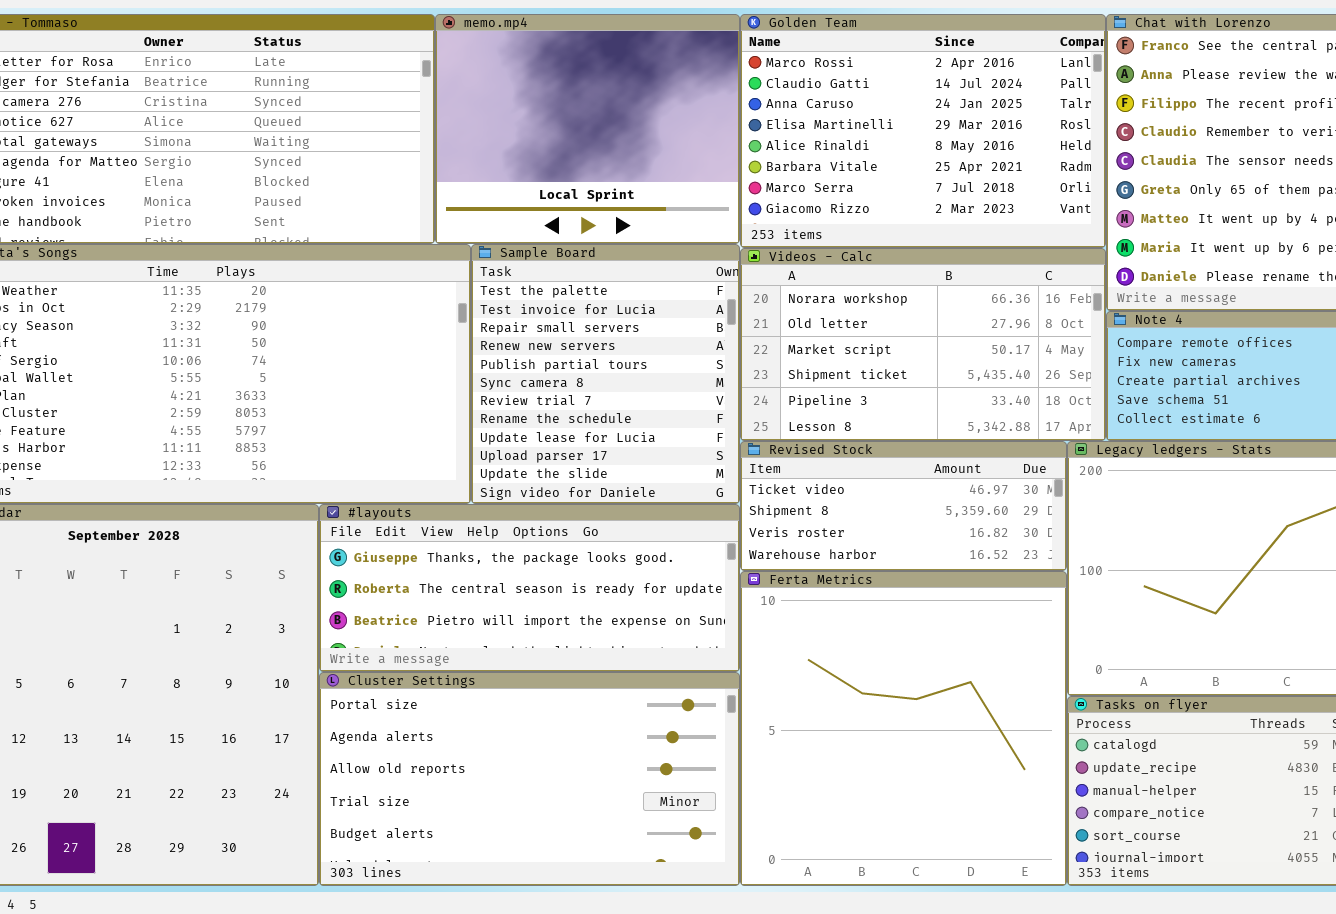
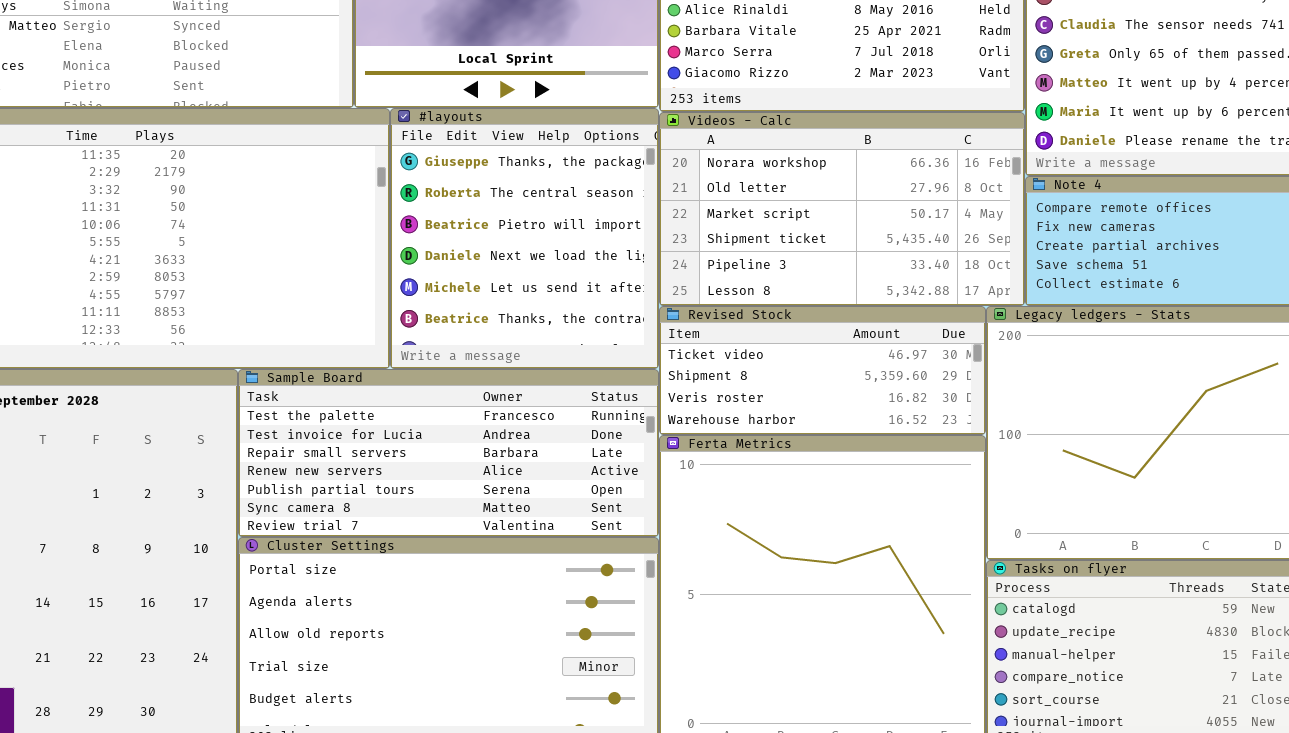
Sample Board: [471,244,740,504] -> [238,369,659,537], moved, resized
#layouts: [319,504,740,672] -> [390,108,659,369], moved, resized

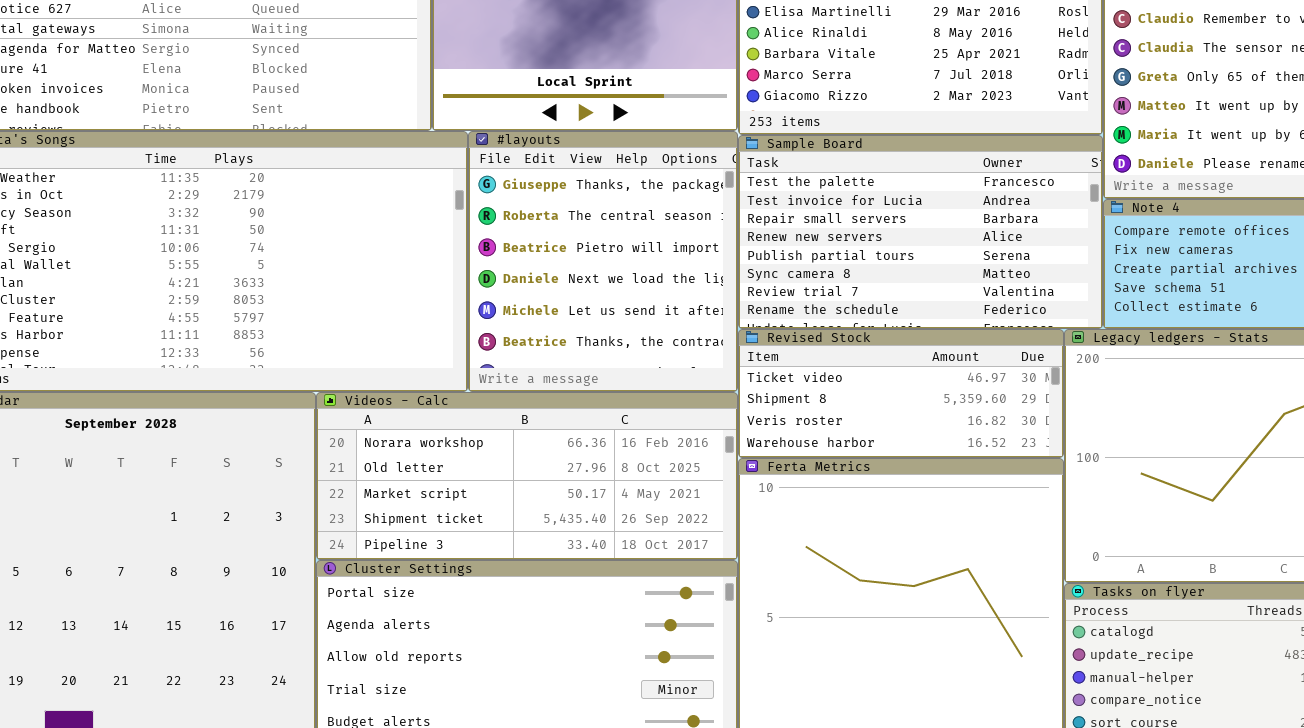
Videos - Calc: [659,112,1025,306] -> [316,392,738,560], moved, resized
Sample Board: [238,369,659,537] -> [738,135,1103,329], moved, resized

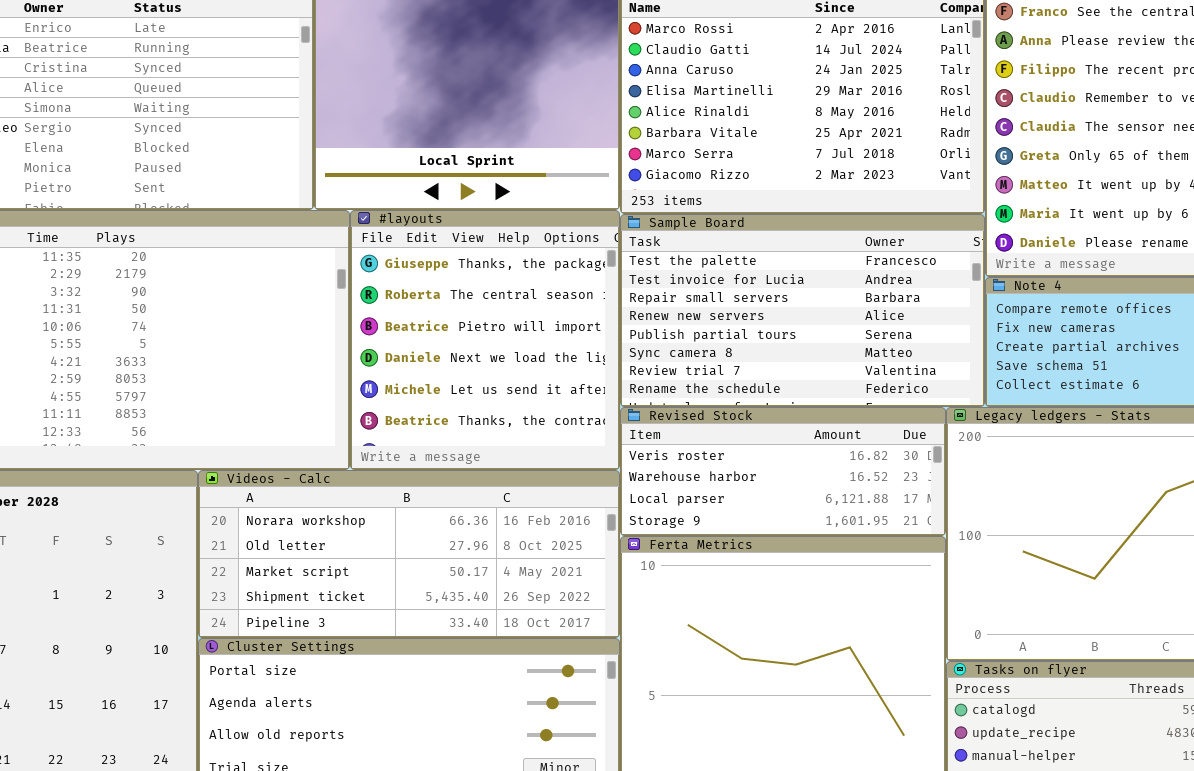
Revised Stock: [738,329,1064,458] -> [620,407,946,536], scrolled down 2 rows

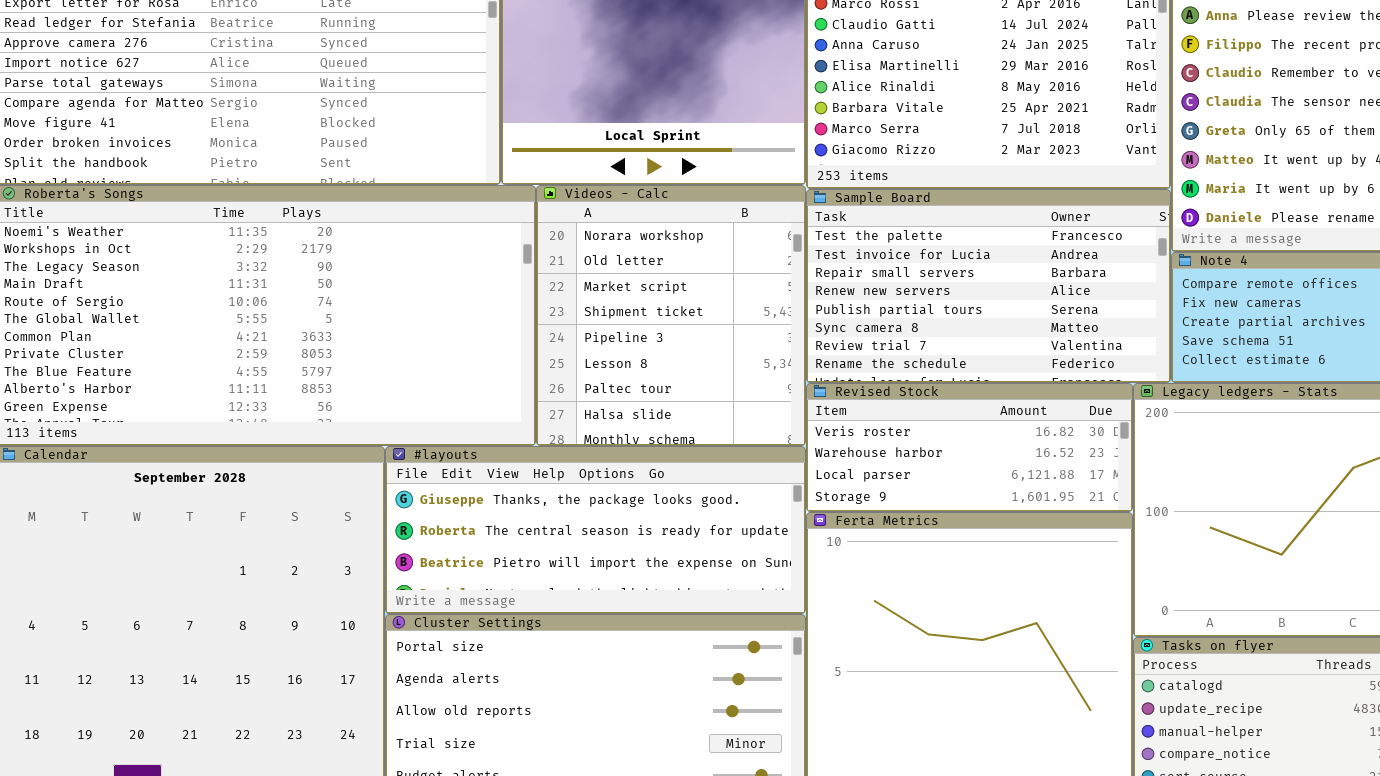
#layouts: [350,210,620,470] -> [385,446,806,614], moved, resized
Videos - Calc: [198,470,620,638] -> [536,185,806,446], moved, resized

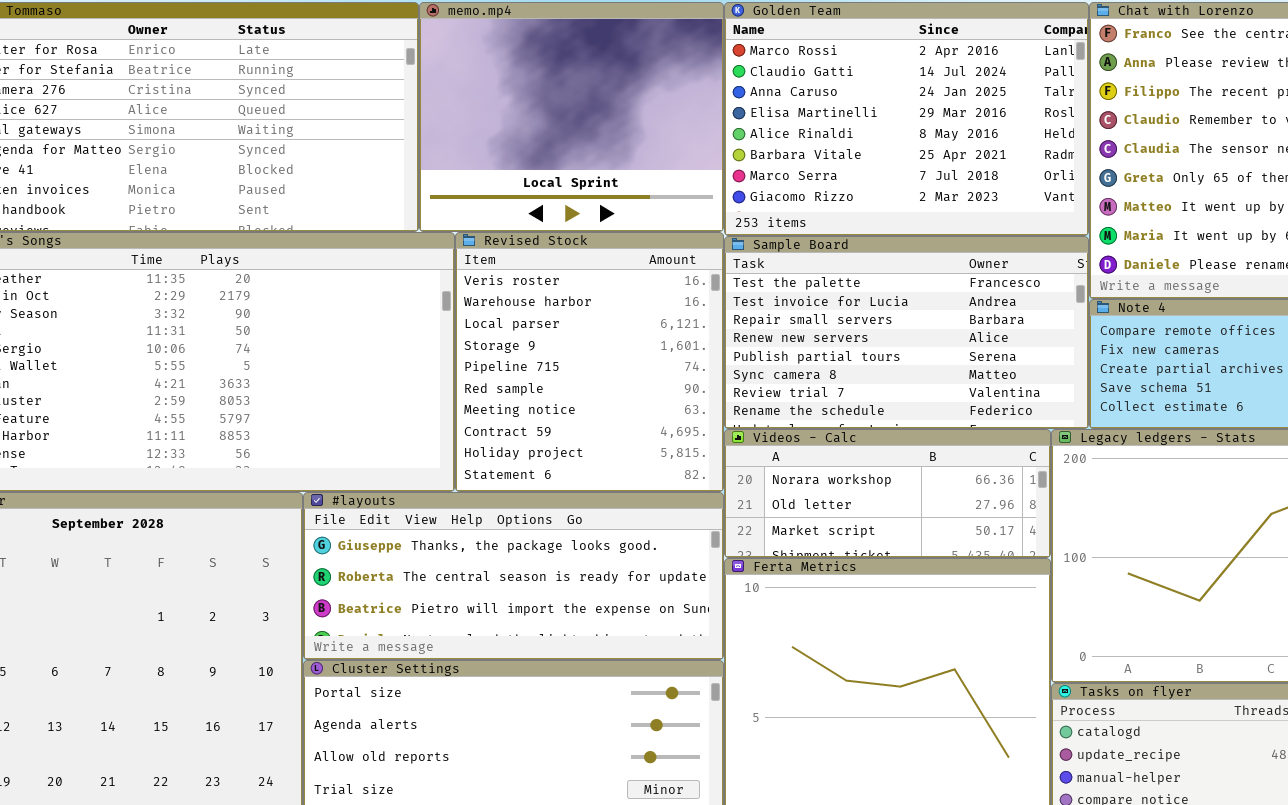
Videos - Calc: [536,185,806,446] -> [724,429,1051,558], moved, resized
Revised Stock: [806,383,1133,512] -> [455,232,724,492], moved, resized

